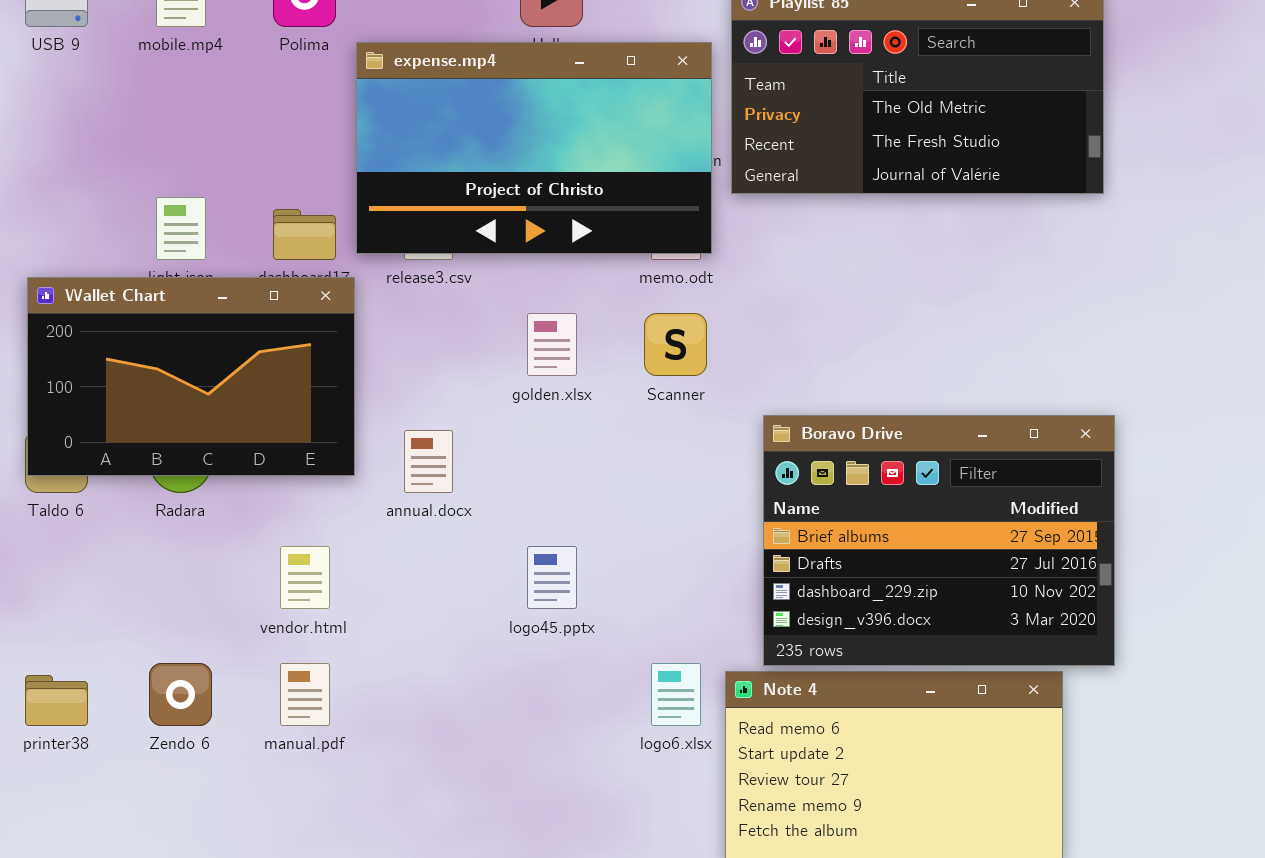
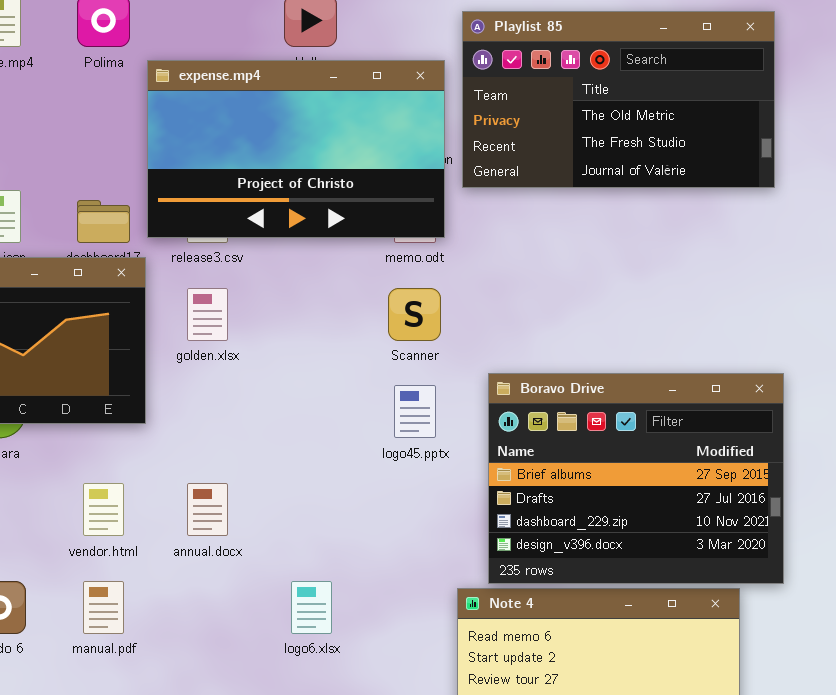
golden.xlsx: [527,313,577,376] -> [187,288,228,341], moved
annual.docx: [404,430,453,493] -> [187,483,228,536], moved
logo45.pptx: [527,546,577,609] -> [394,385,436,438], moved
logo6.xlsx: [651,663,701,726] -> [291,581,332,634], moved

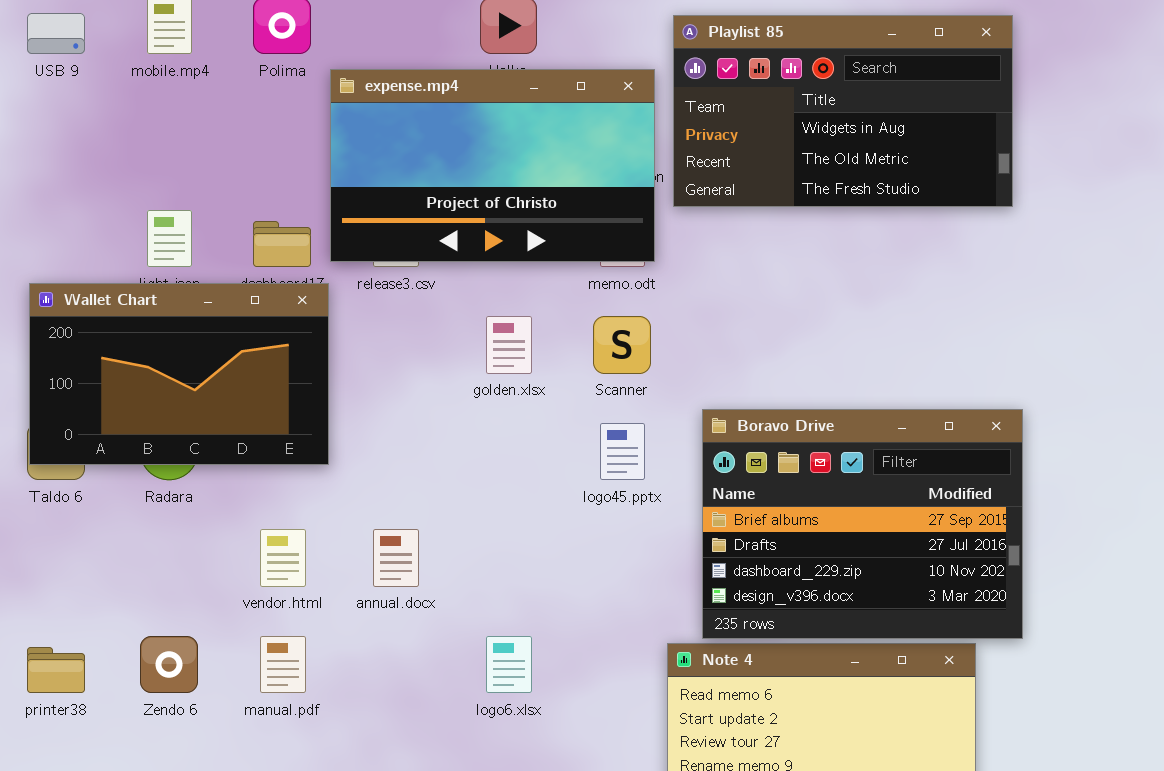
Playlist 85: [462,11,775,188] -> [673,15,1013,207], scrolled up 1 row
golden.xlsx: [187,288,228,341] -> [486,316,532,374], moved

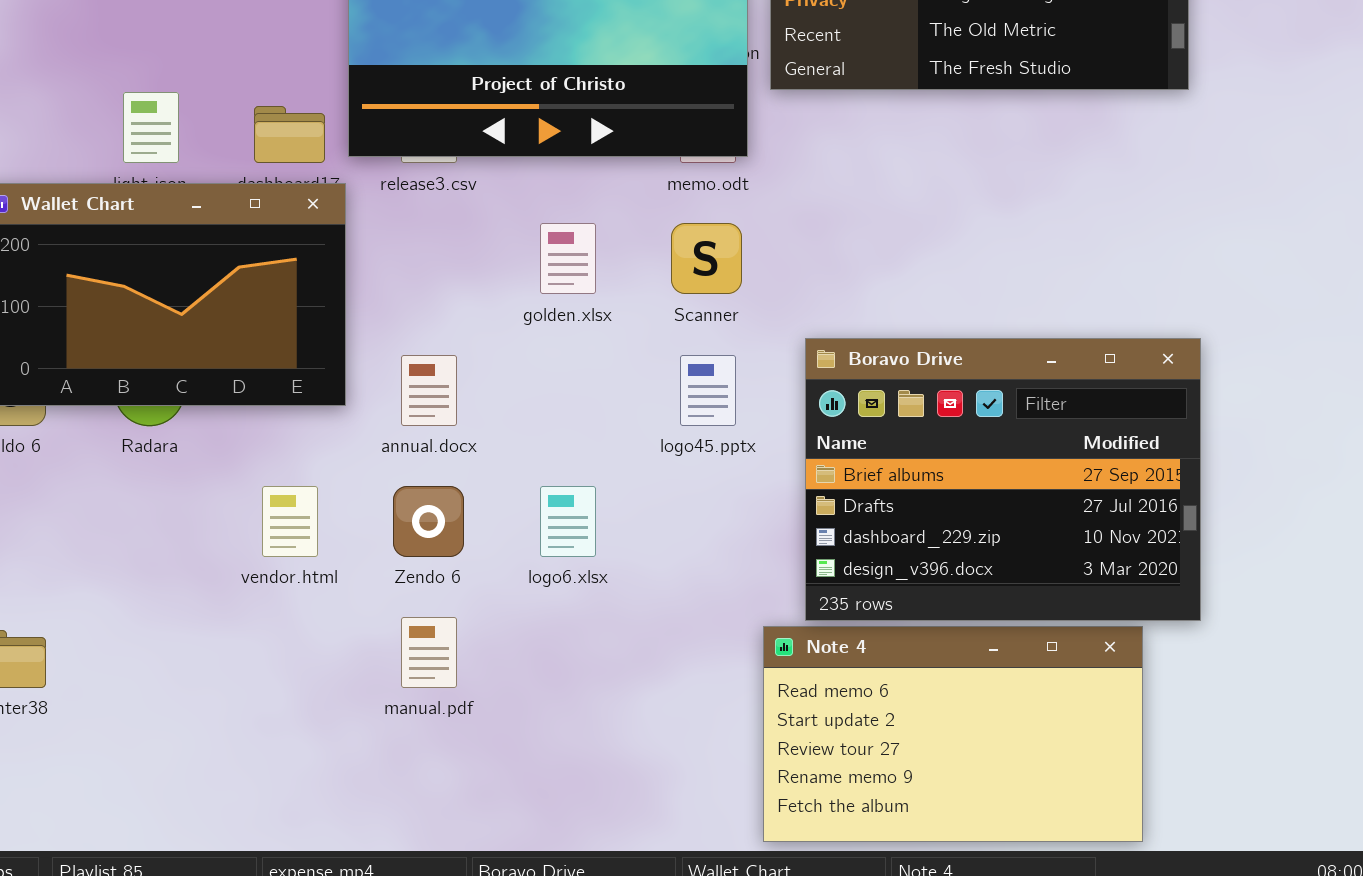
annual.docx: [373,529,419,587] -> [401,355,457,426], moved
Zendo 6: [140,636,198,693] -> [393,486,464,557], moved
manual.pdf: [260,636,306,693] -> [401,617,457,688], moved
logo6.xlsx: [486,636,532,693] -> [540,486,596,557], moved

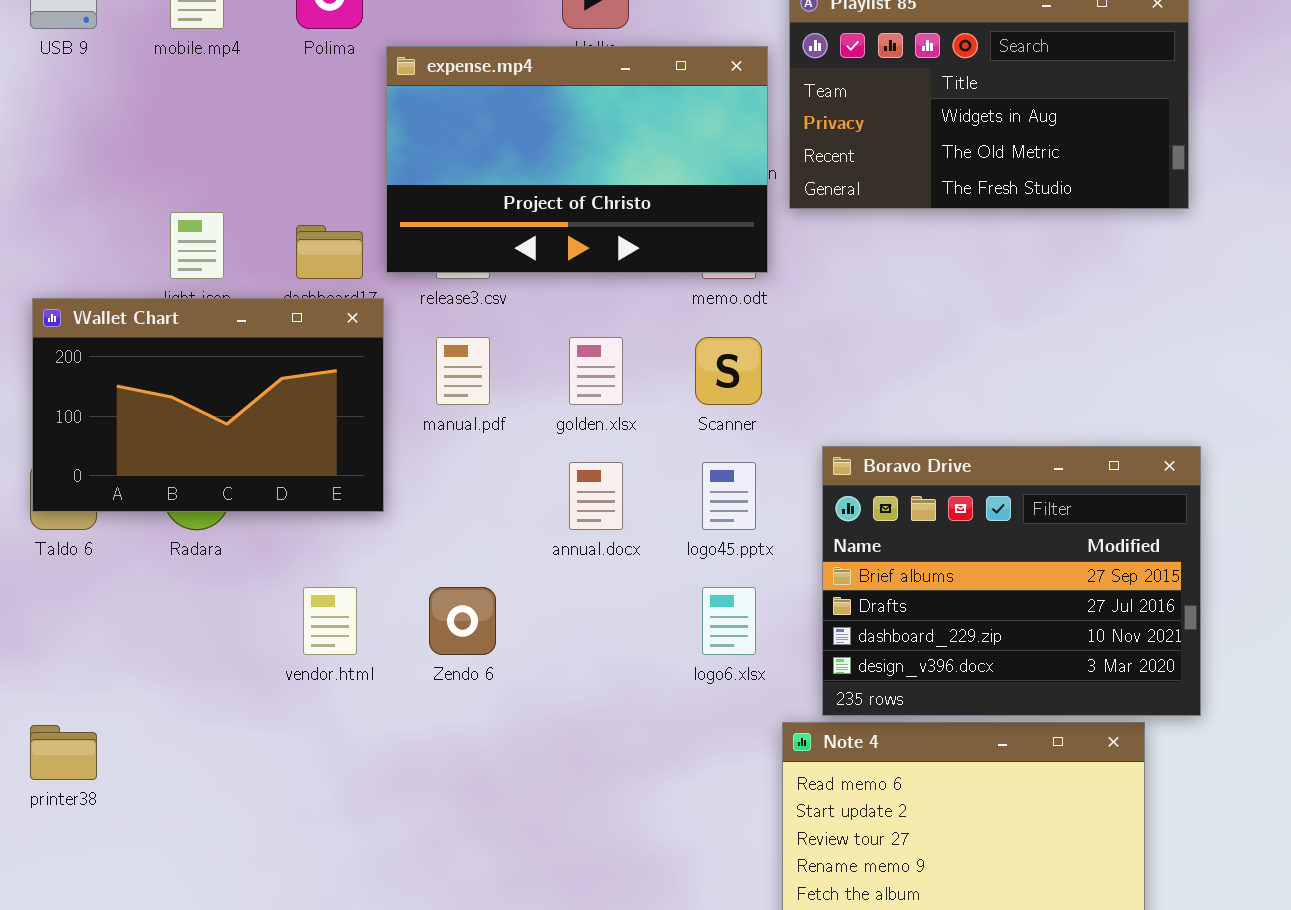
annual.docx: [401,355,457,426] -> [569,462,623,530], moved
logo6.xlsx: [540,486,596,557] -> [702,587,756,655], moved
manual.pdf: [401,617,457,688] -> [436,337,490,405], moved

